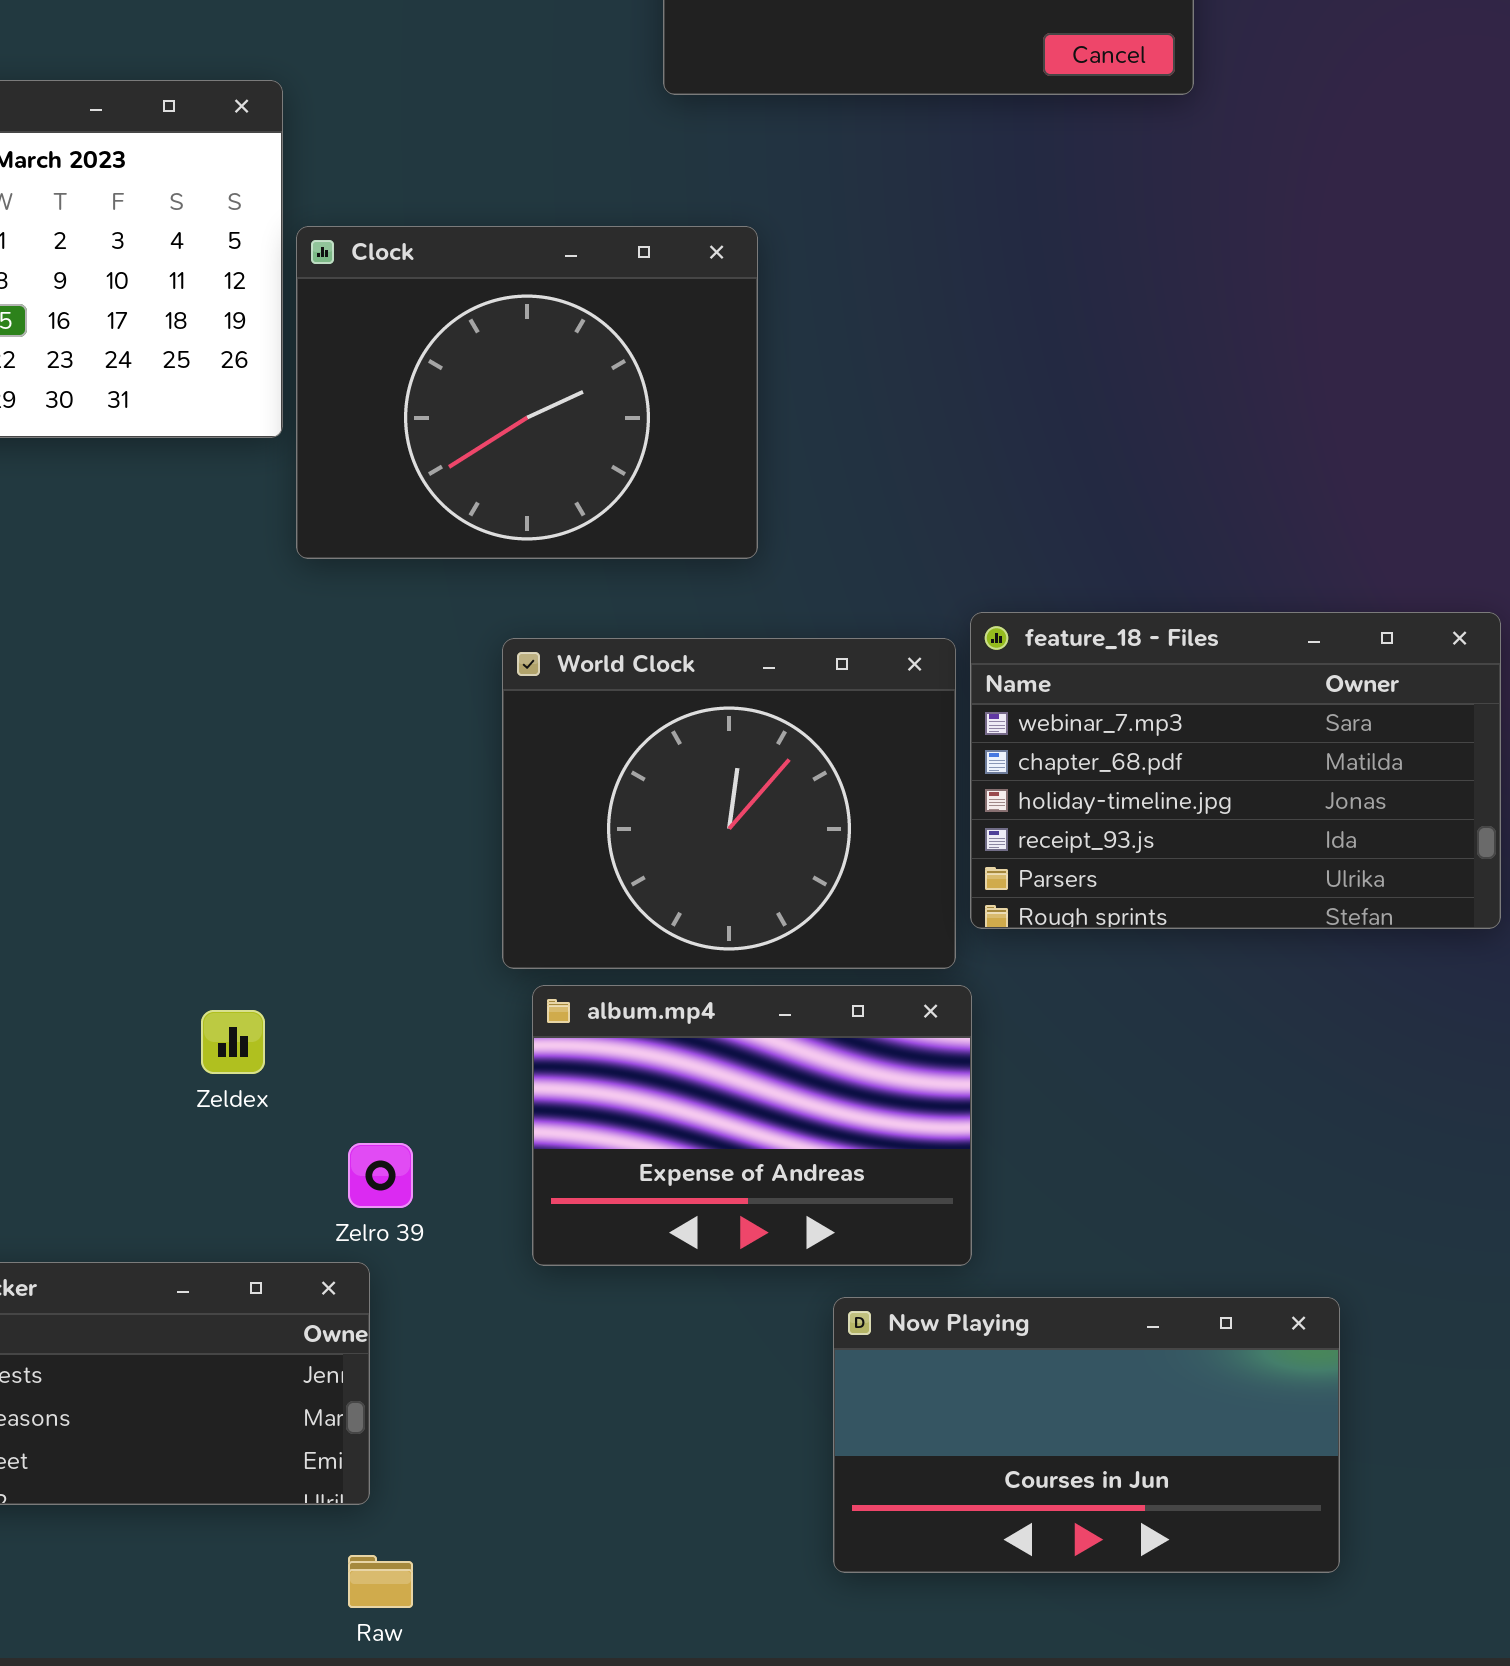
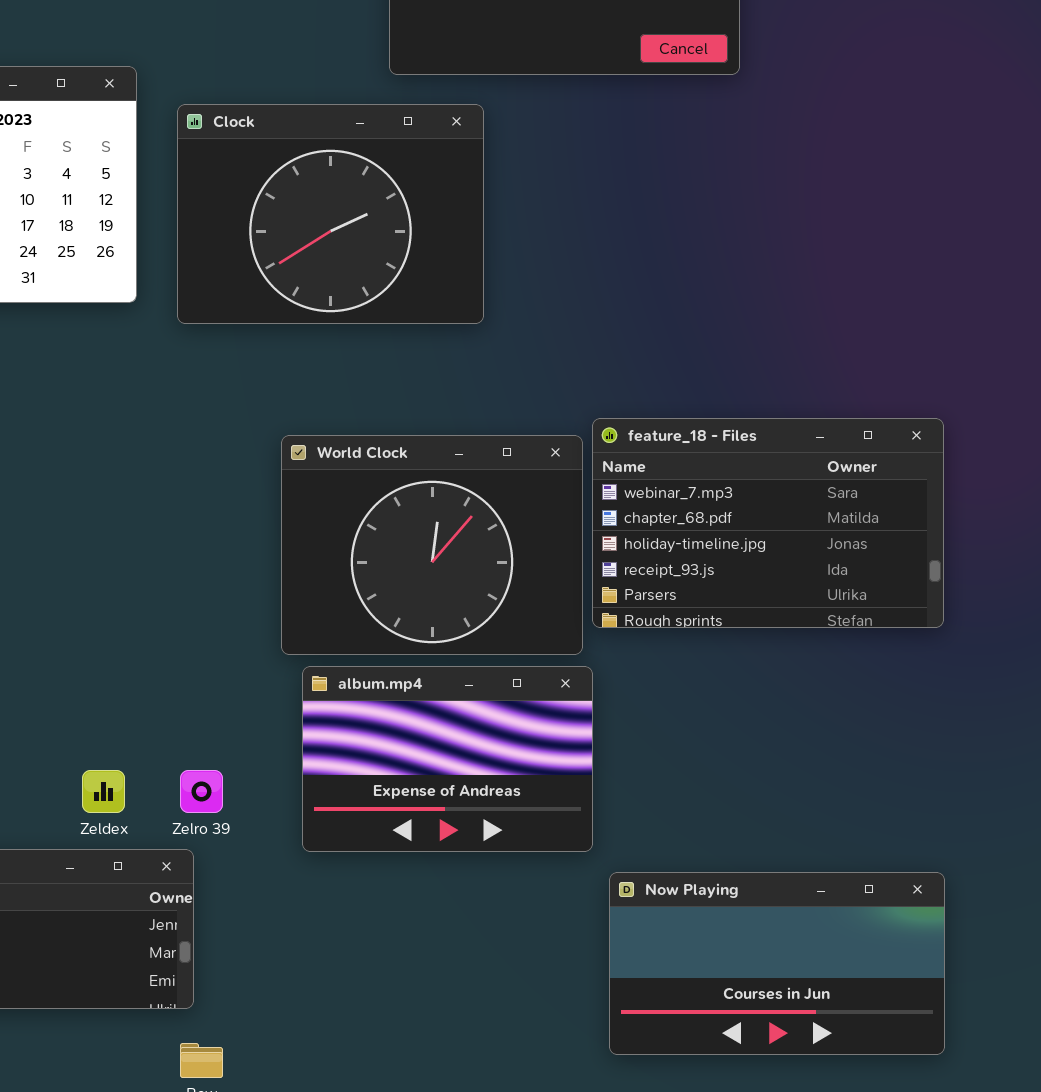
Clock: [296,226,758,559] -> [177,104,484,324], moved
Zeldex: [201,1010,265,1074] -> [82,770,125,813], moved
Now Playing: [833,1297,1340,1573] -> [609,872,945,1055], moved

